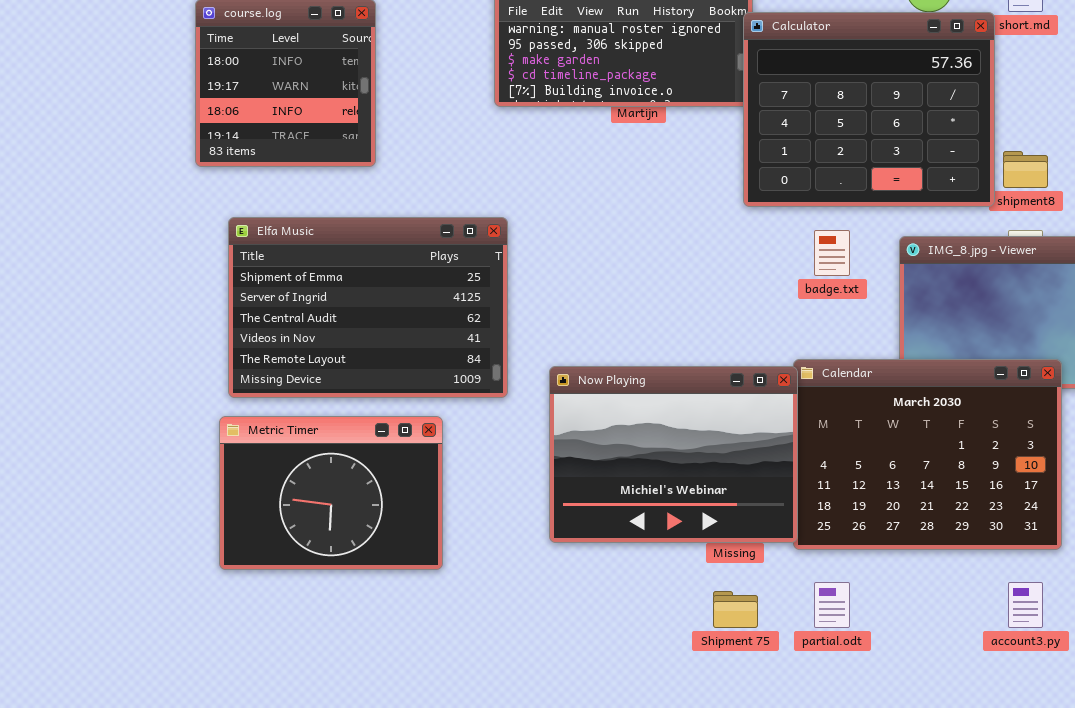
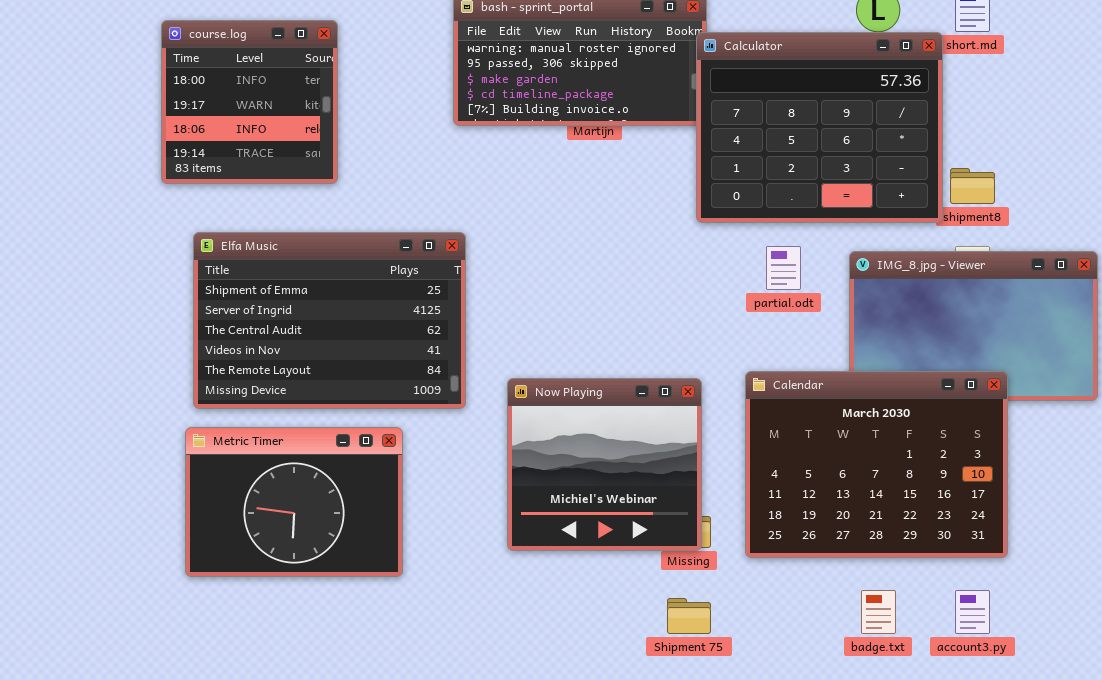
badge.txt: [814,230,850,276] -> [861,590,896,634], moved
Now Playing: [549,366,798,543] -> [507,378,702,551], resized
partial.odt: [814,582,850,628] -> [766,246,801,290], moved

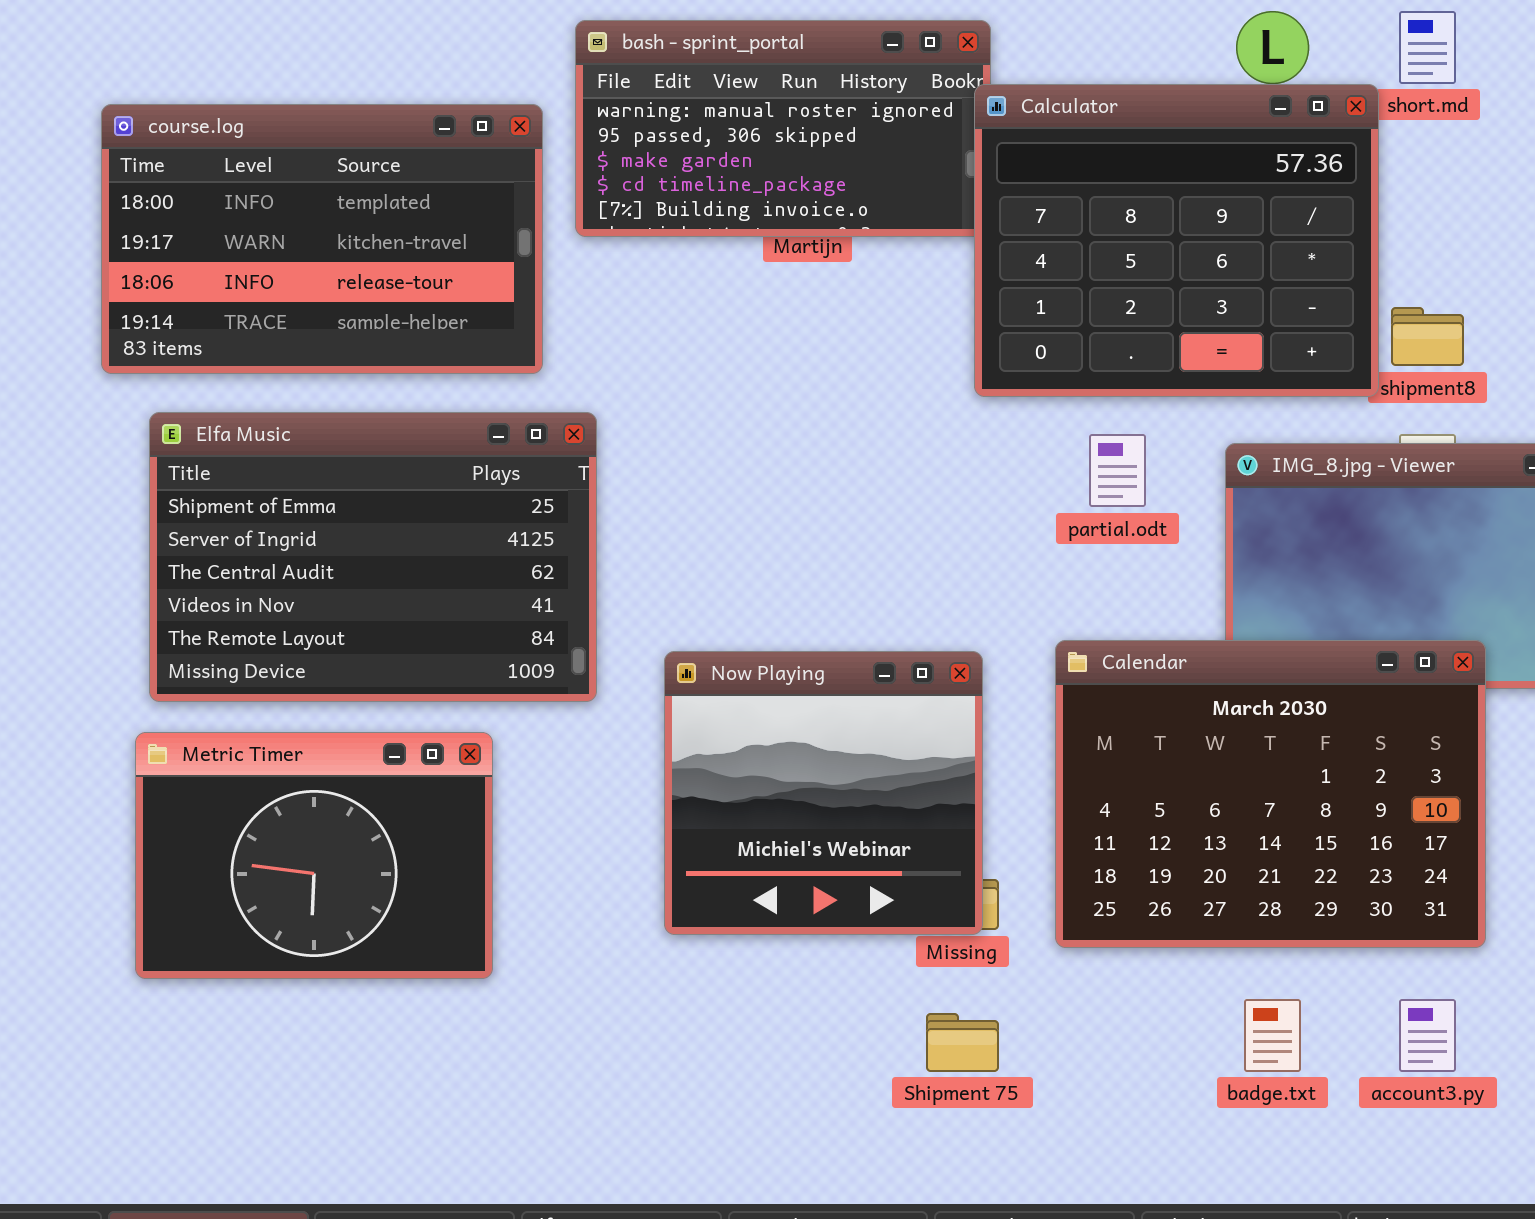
course.log: [161,20,338,184] -> [101,104,543,374], moved, resized

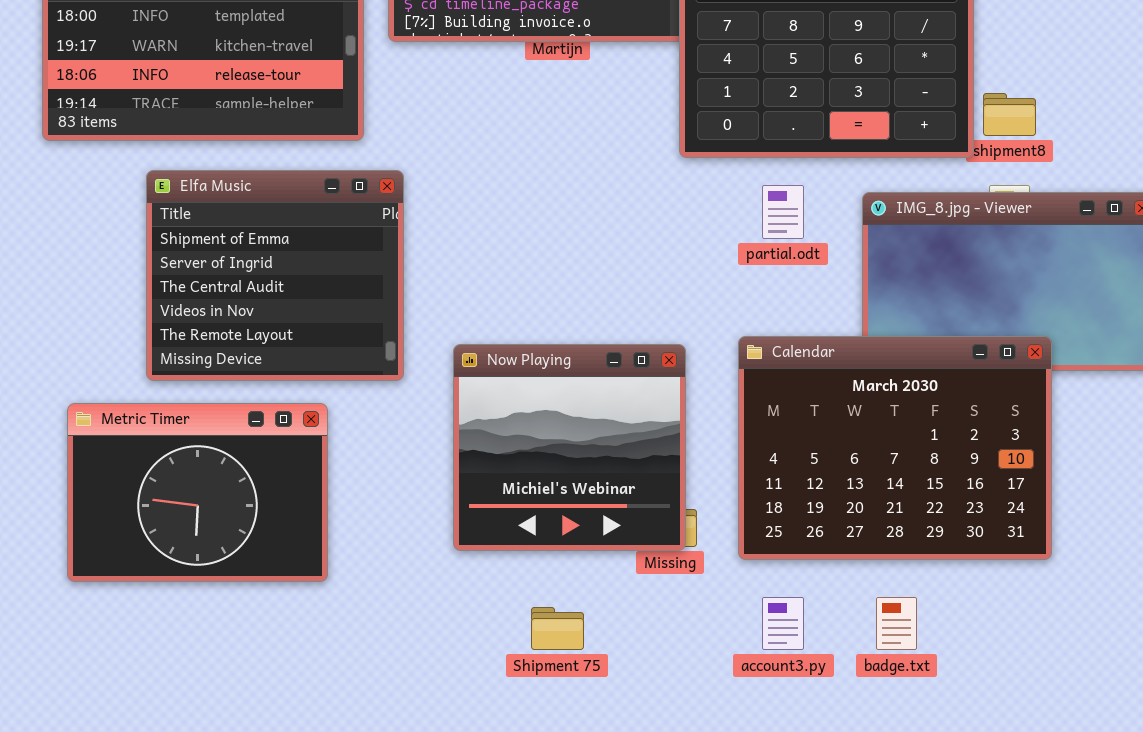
Elfa Music: [149,412,597,702] -> [146,170,404,381], resized
account3.py: [1399,999,1456,1072] -> [762,597,804,650], moved
Shipment 75: [926,1013,999,1072] -> [531,607,584,650], moved

